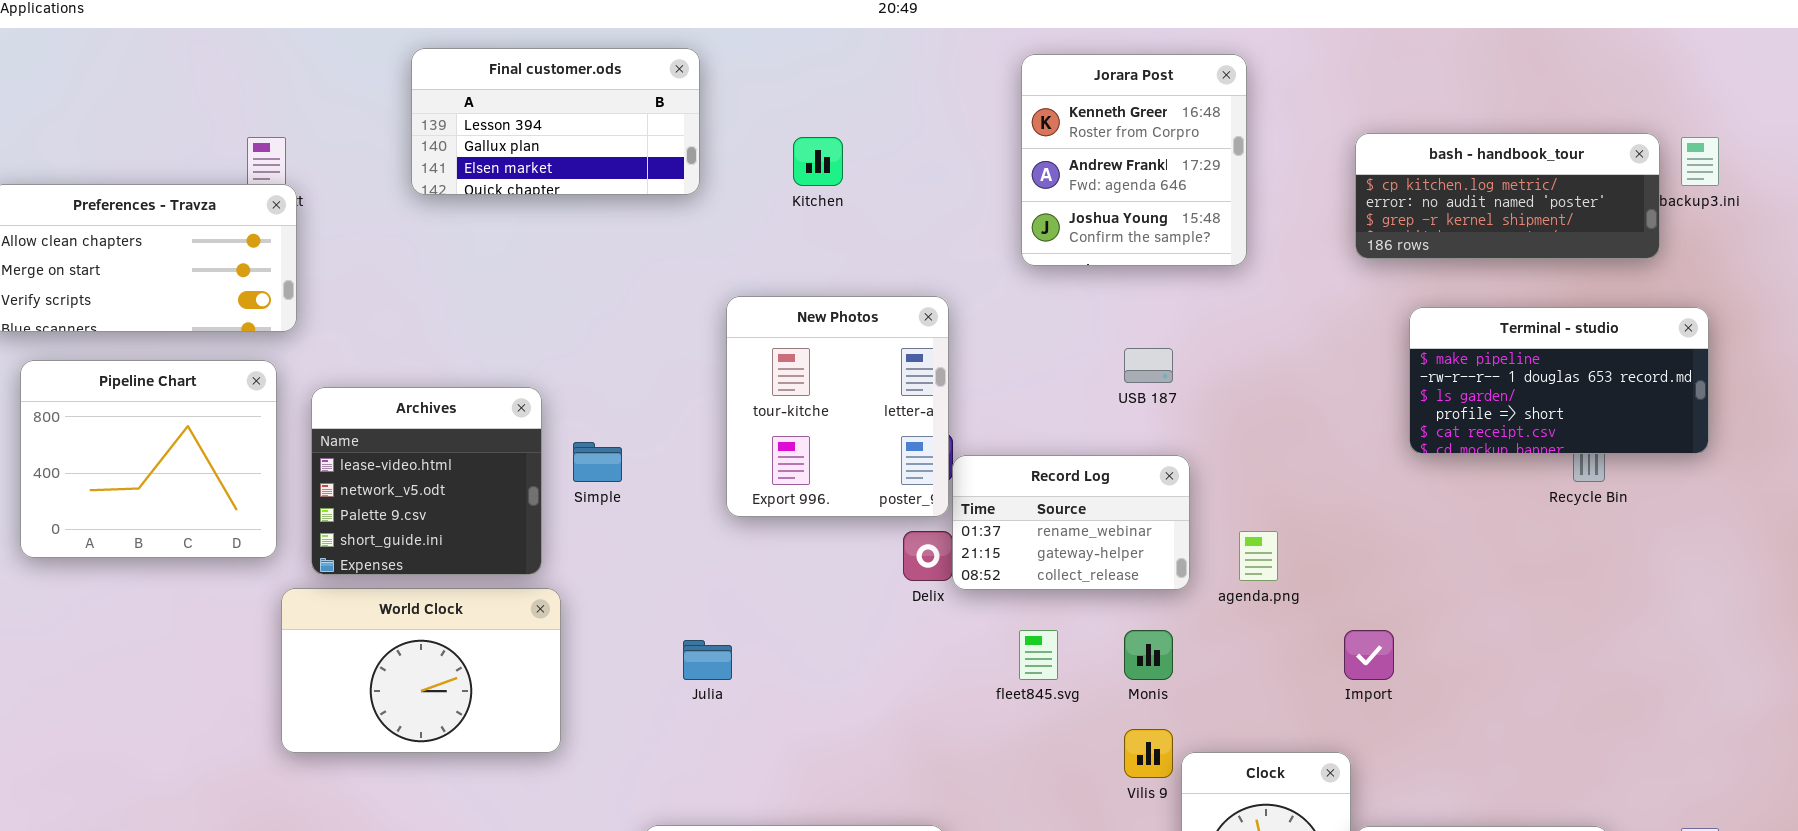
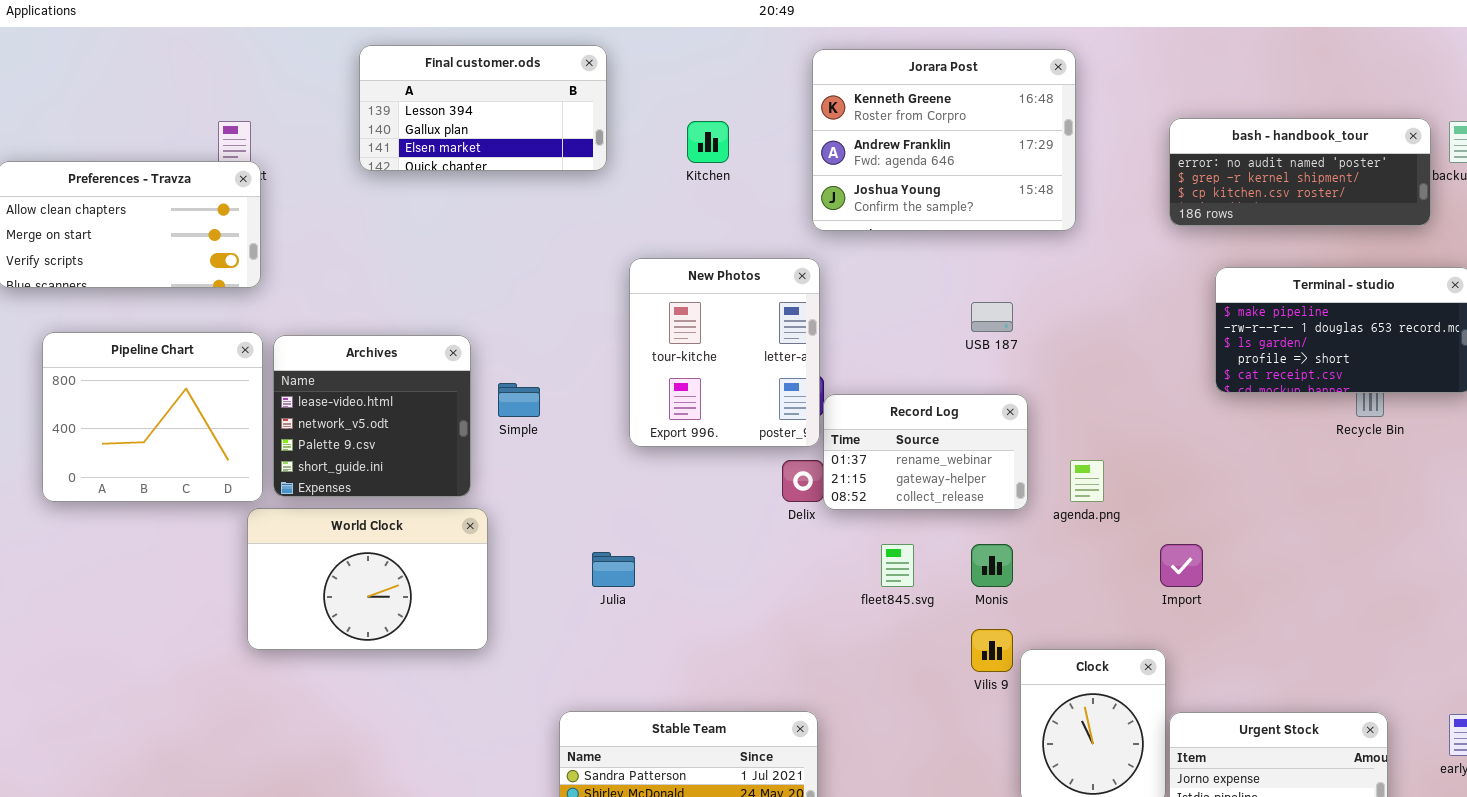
Jorara Post: [1021,54,1247,266] -> [812,49,1076,231], resized
bash - handbook_tour: [1355,133,1660,259] -> [1169,118,1431,226], scrolled down 1 row
Pipeline Chart: [20,360,277,558] -> [42,332,263,502], moved

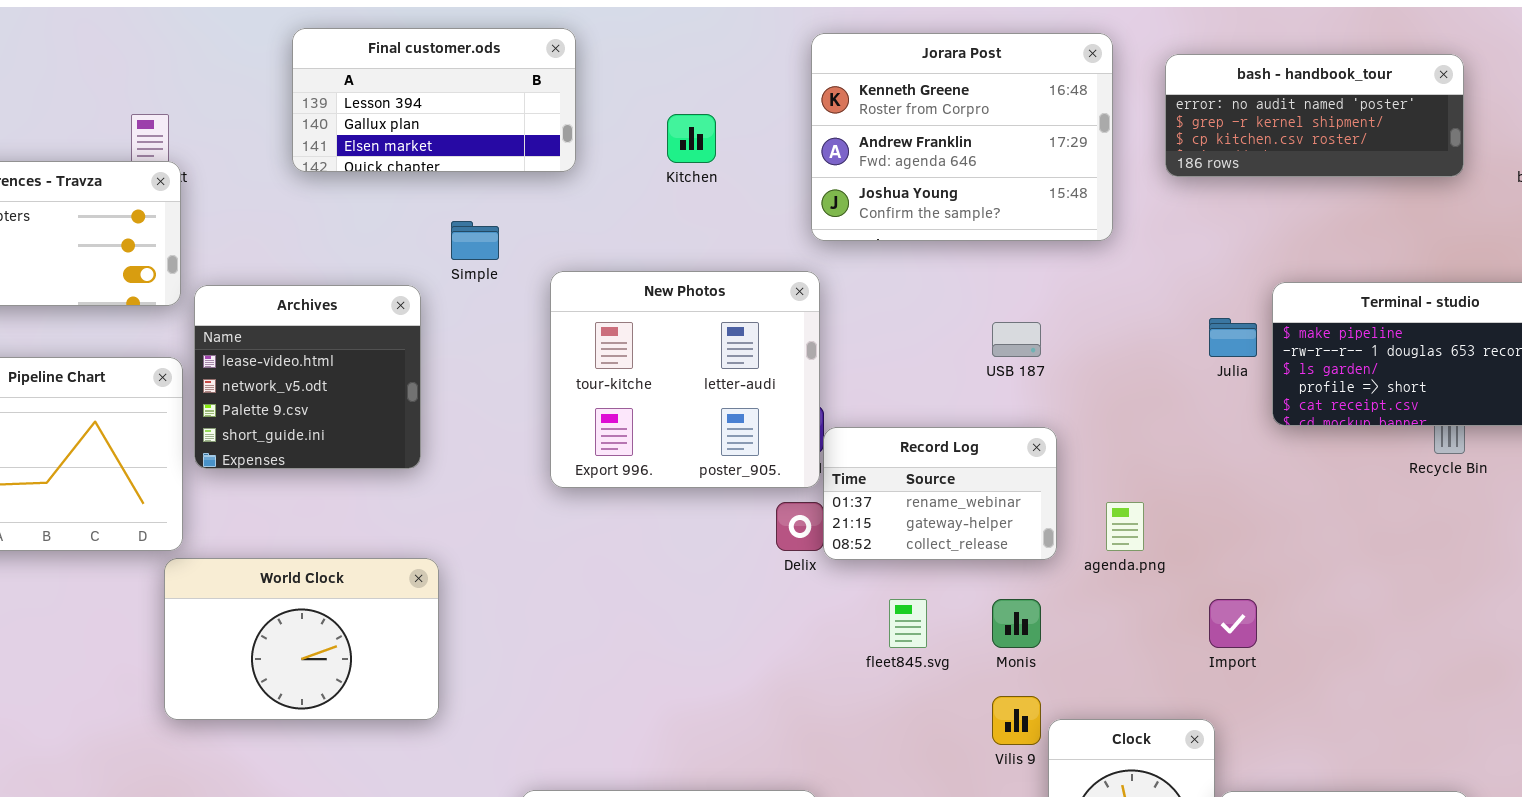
bash - handbook_tour: [1169,118,1431,226] -> [1165,54,1464,177], moved
New Photos: [629,258,820,447] -> [550,271,820,488], resized
Archives: [273,335,471,497] -> [194,285,421,469], moved
Simple: [498,383,540,417] -> [451,221,499,260], moved
Julia: [592,552,635,587] -> [1209,318,1257,357], moved

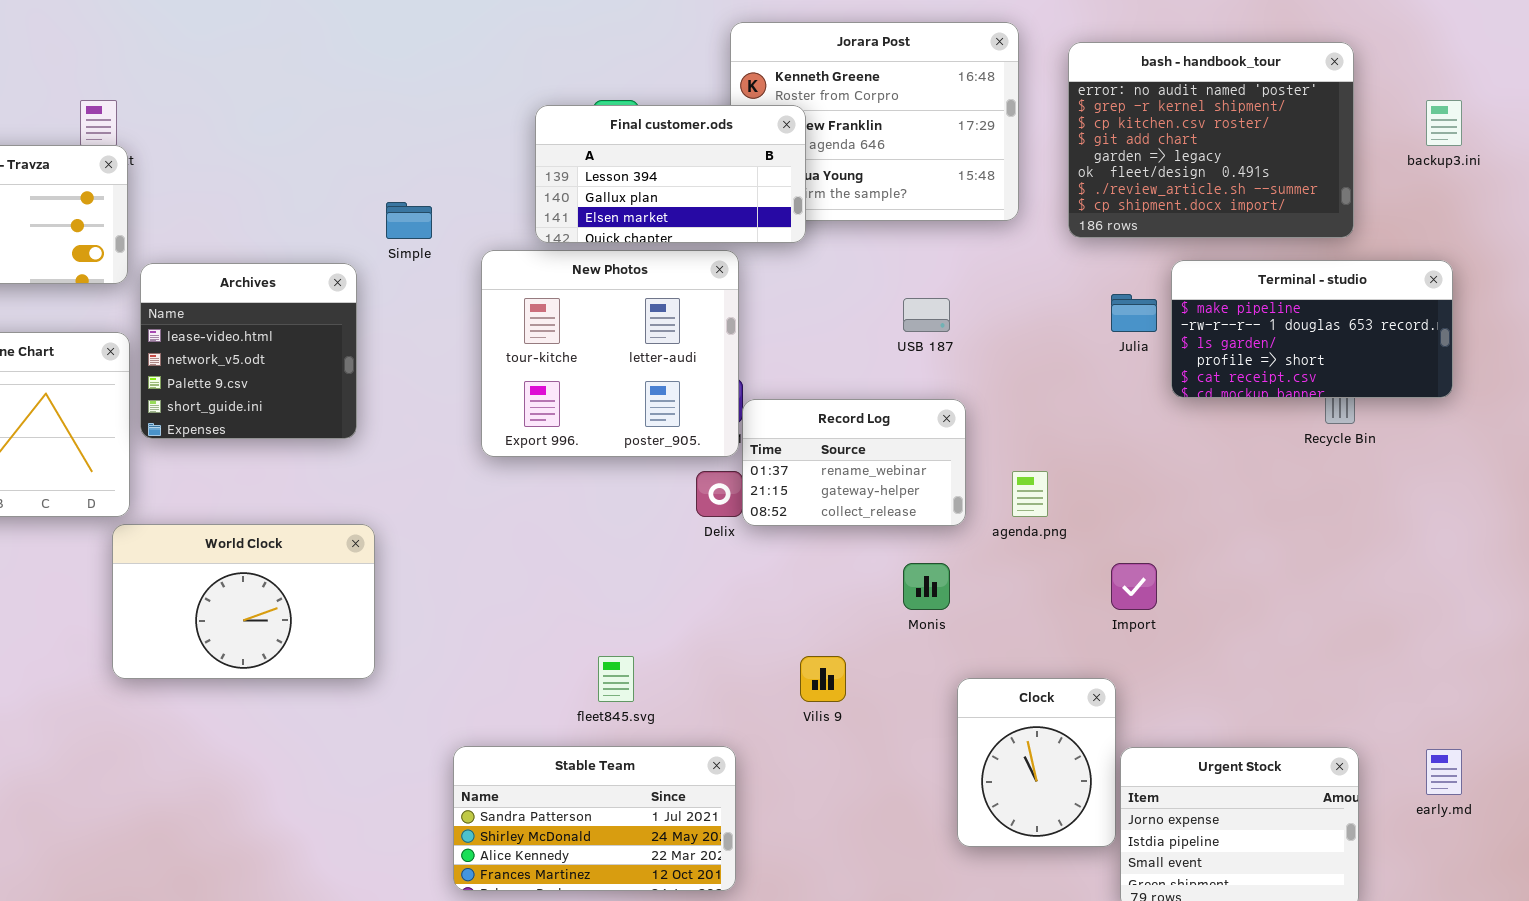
Final customer.ods: [292,28,576,172] -> [535,105,806,243], moved
bash - handbook_tour: [1165,54,1464,177] -> [1068,42,1354,238], resized
fleet845.svg: [889,599,927,648] -> [598,656,634,702], moved
Vilis 9: [992,696,1041,745] -> [800,656,846,702], moved

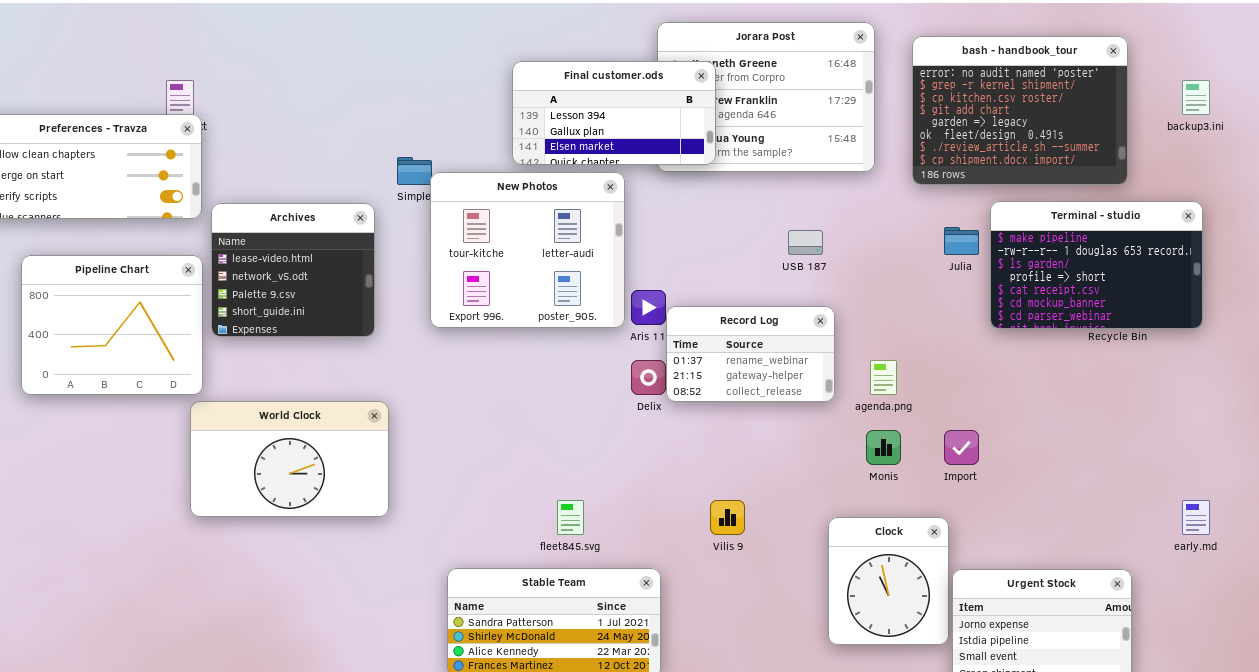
Final customer.ods: [535,105,806,243] -> [512,61,716,165], moved
New Photos: [481,250,739,457] -> [430,172,625,328], moved
Terminal - studio: [1171,260,1453,398] -> [990,201,1203,329], resized
Monis: [903,563,950,610] -> [866,430,901,465], moved
early.md: [1426,749,1462,795] -> [1182,500,1210,535], moved

